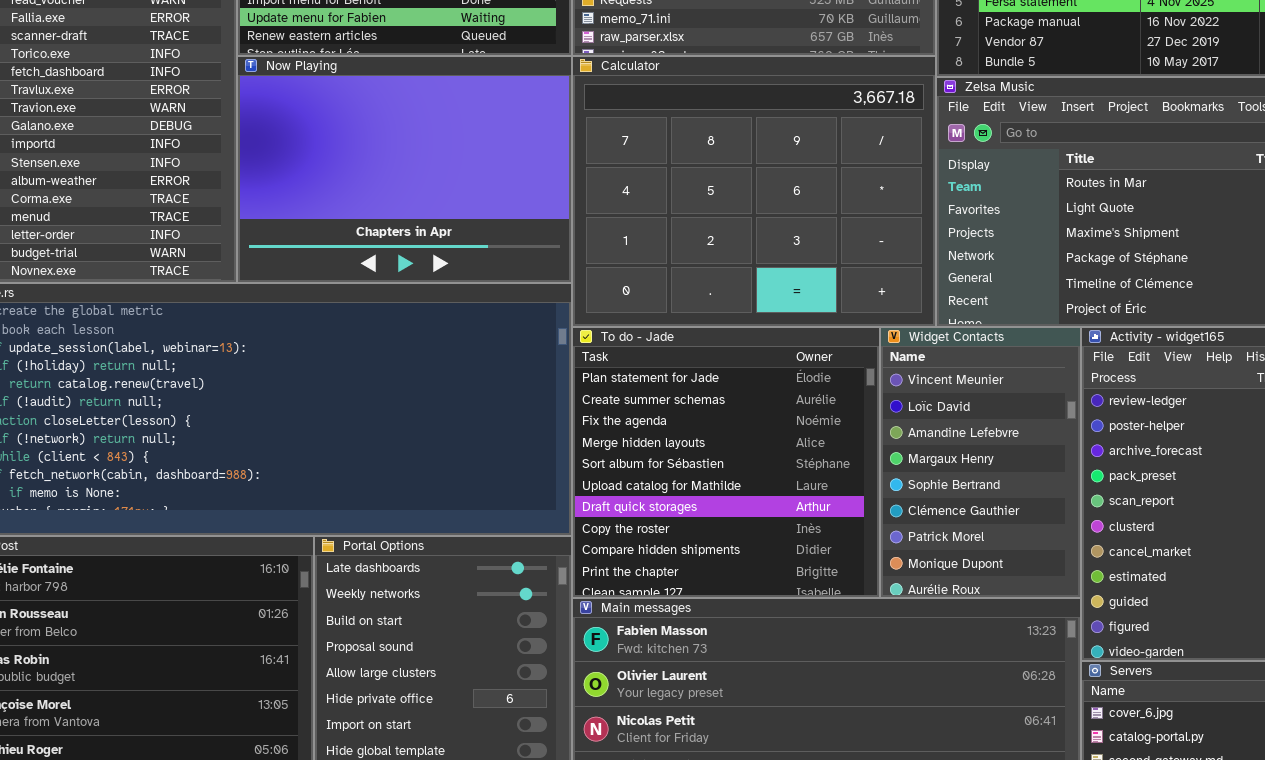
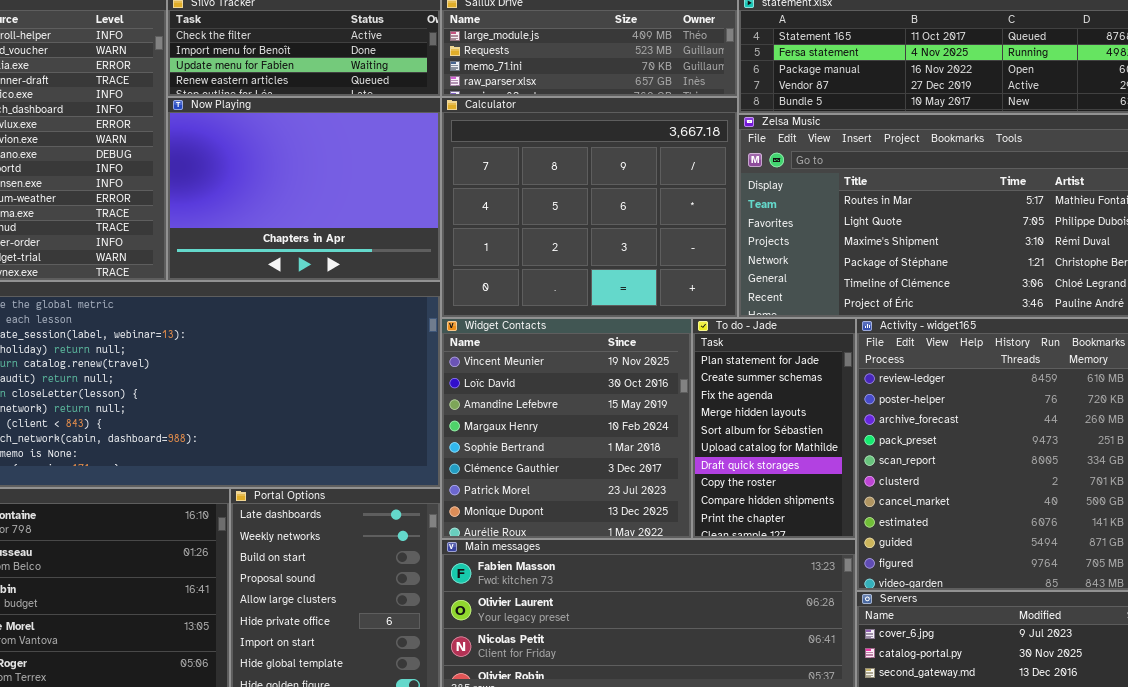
To do - Jade: [572,327,880,598] -> [692,318,856,539], moved, resized
Widget Contacts: [880,327,1081,598] -> [441,318,692,539], moved, resized

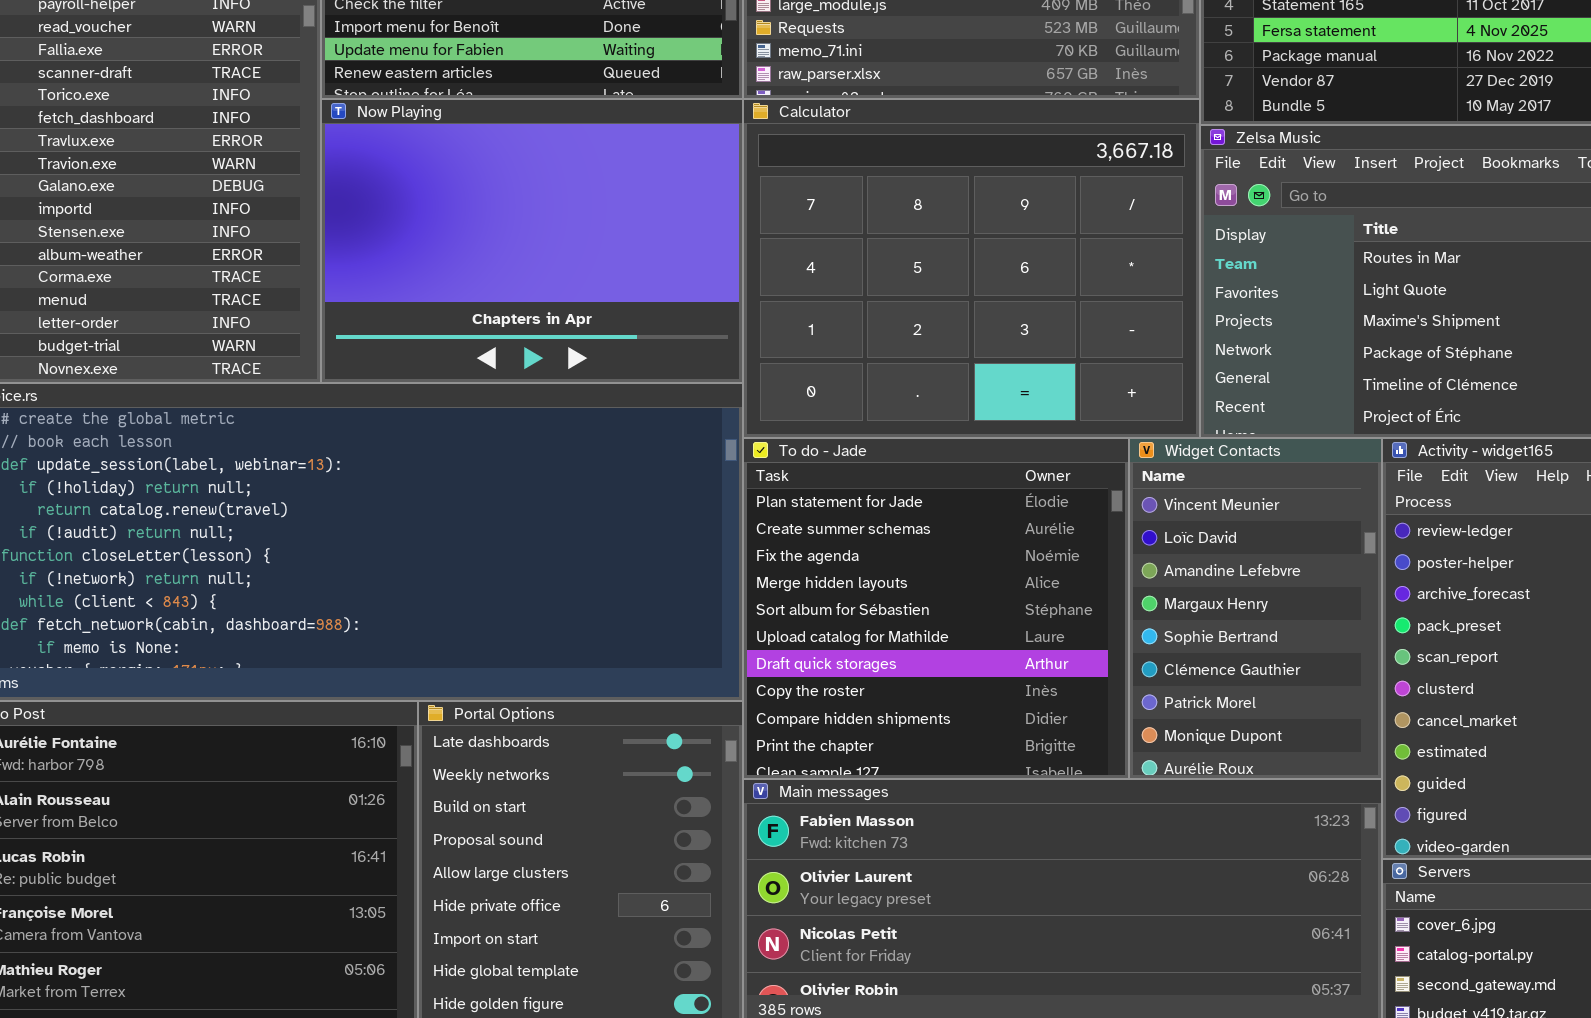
Widget Contacts: [441,318,692,539] -> [1129,438,1382,779], moved, resized
To do - Jade: [692,318,856,539] -> [743,438,1129,779], moved, resized

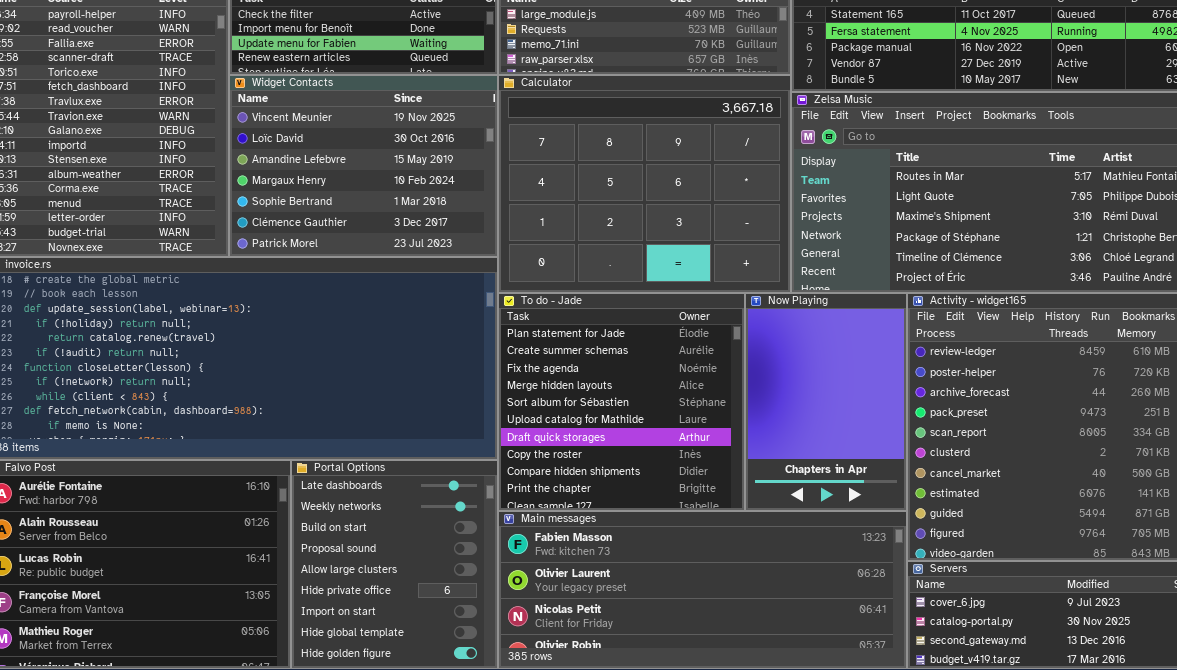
Now Playing: [321,99,743,383] -> [745,293,907,511], moved, resized
Widget Contacts: [1129,438,1382,779] -> [229,75,498,257], moved, resized

